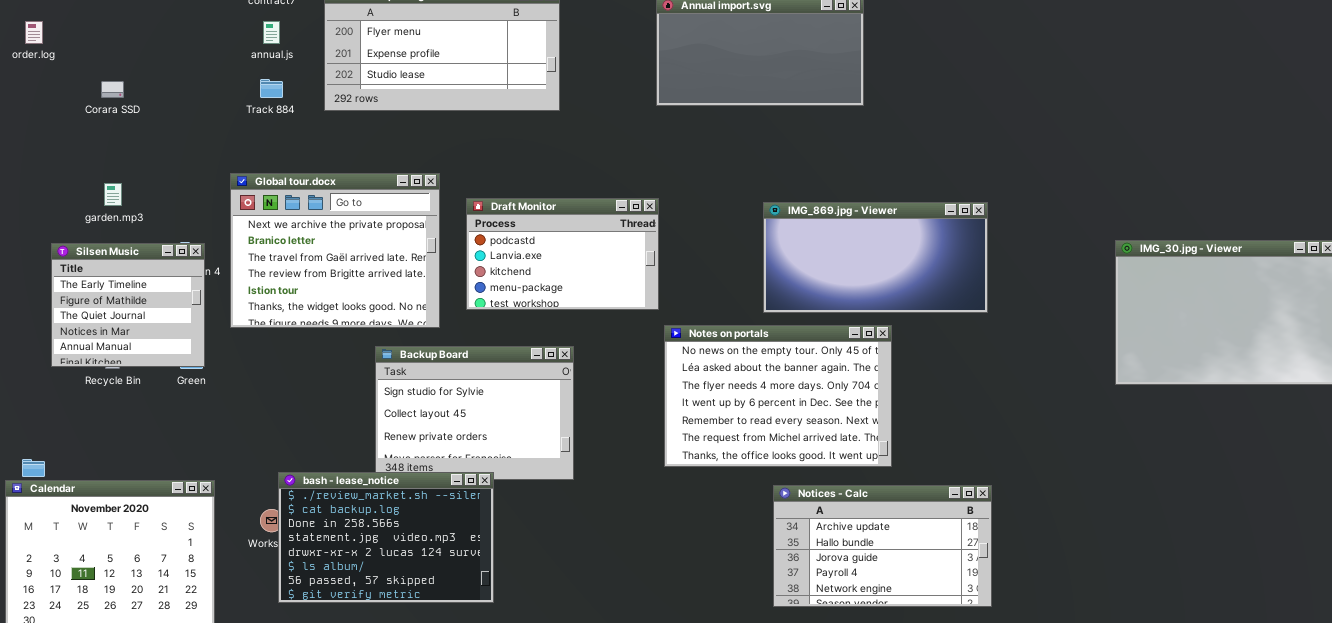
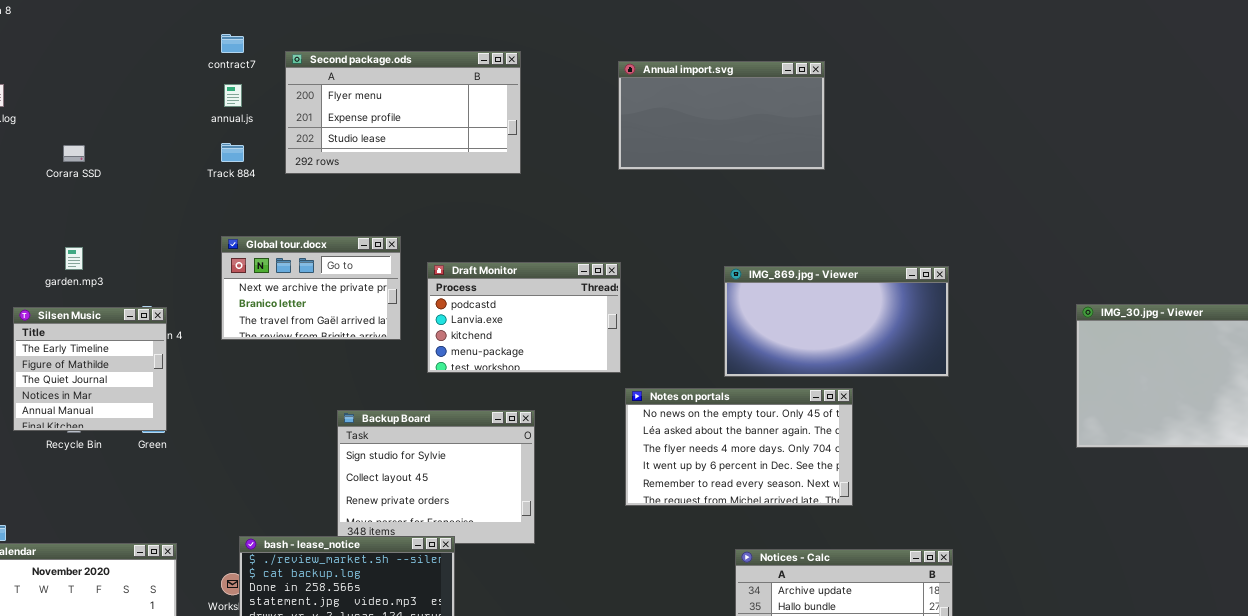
Global tour.docx: [230,173,440,328] -> [221,236,401,340], resized
Notes on portals: [664,325,892,467] -> [625,388,853,506], resized

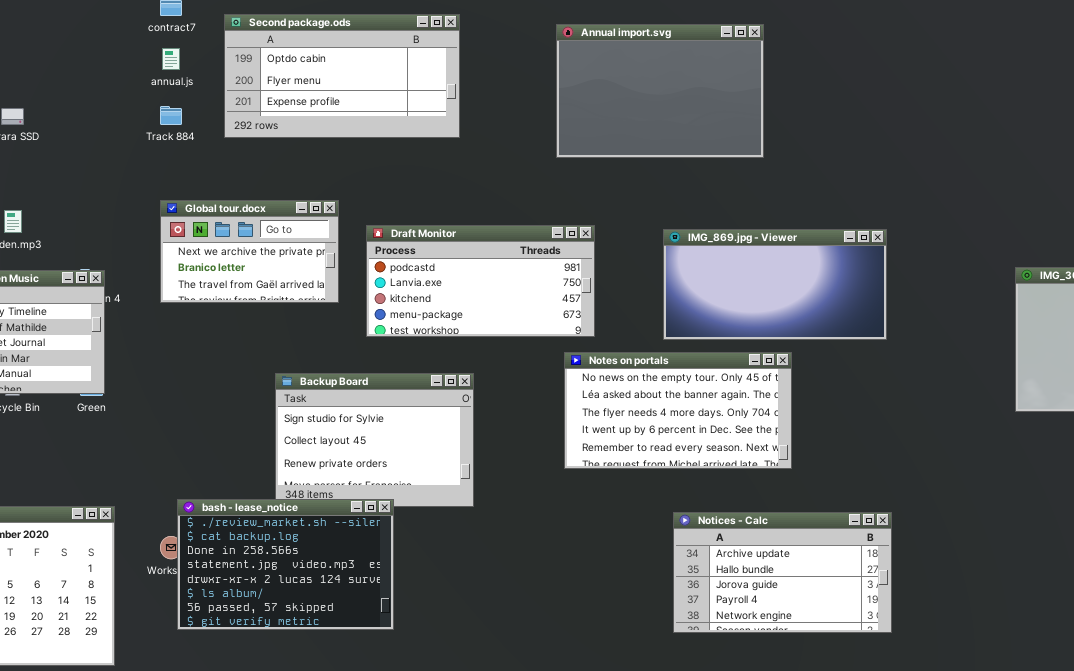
Second package.ods: [285,51,521,174] -> [224,14,460,138], scrolled up 1 row
Annual import.svg: [618,61,825,170] -> [556,24,764,158], resized
Draft Monitor: [427,262,621,373] -> [366,225,595,337], resized

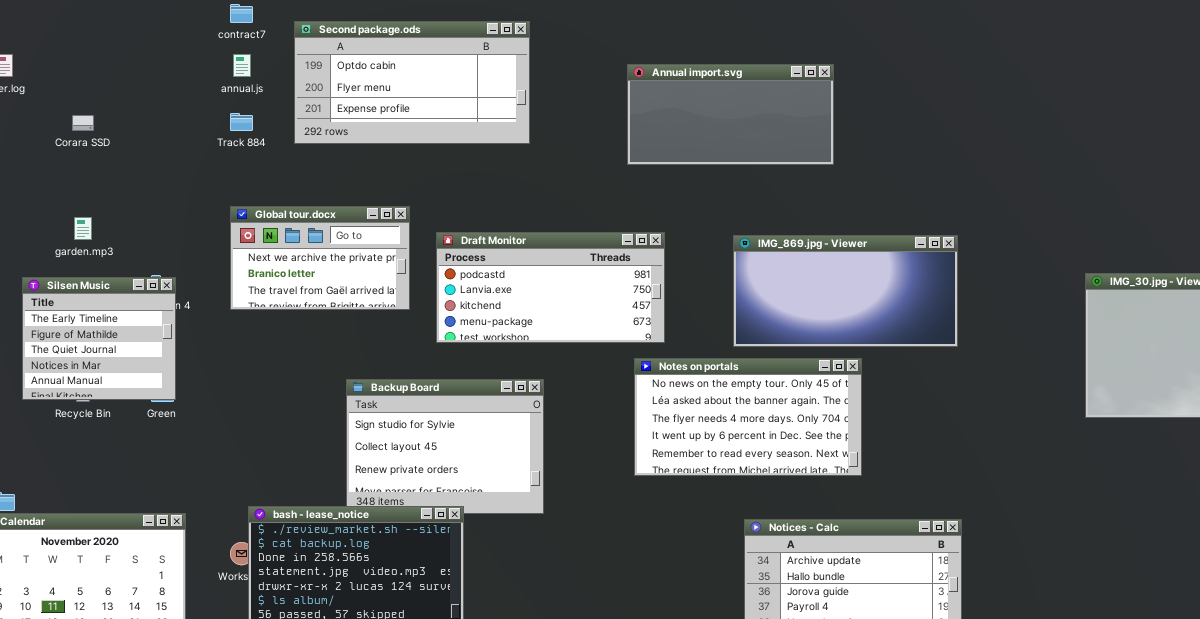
Annual import.svg: [556,24,764,158] -> [627,64,834,165], resized

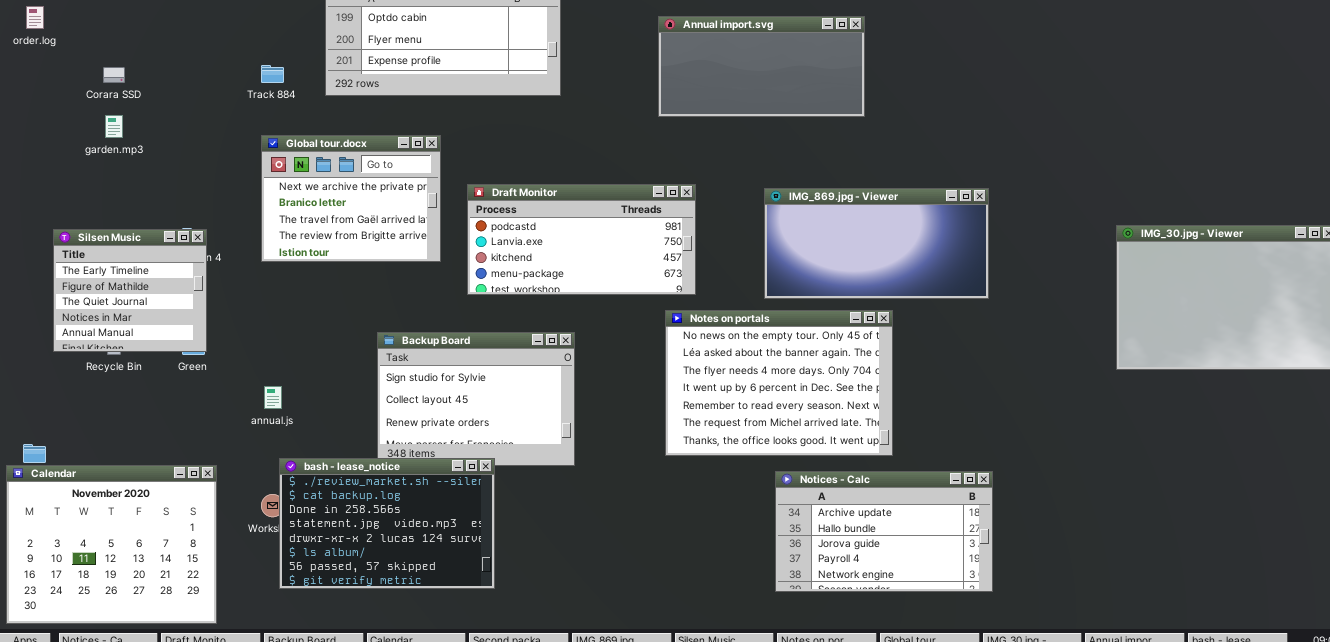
annual.js: [233,54,251,77] -> [264,386,282,409], moved
Global tour.docx: [230,206,410,310] -> [261,135,441,262], resized
garden.mp3: [74,217,92,240] -> [105,115,123,138], moved
Notes on portals: [634,358,862,476] -> [665,310,893,456], resized

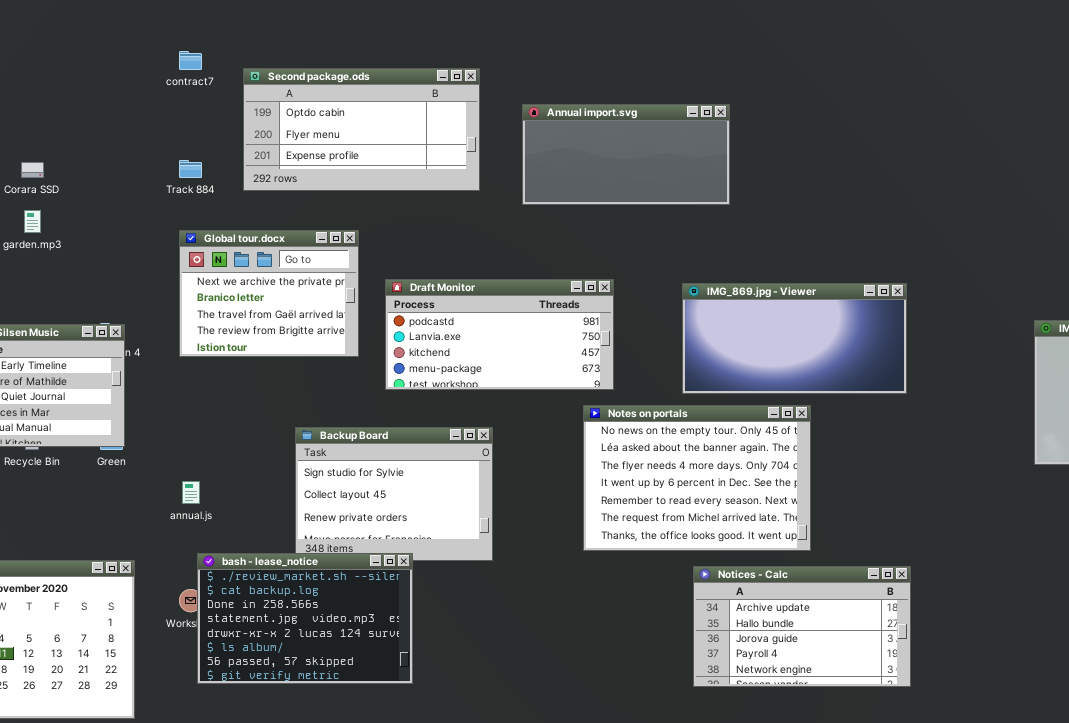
Annual import.svg: [658,16,865,117] -> [522,104,730,205], moved

